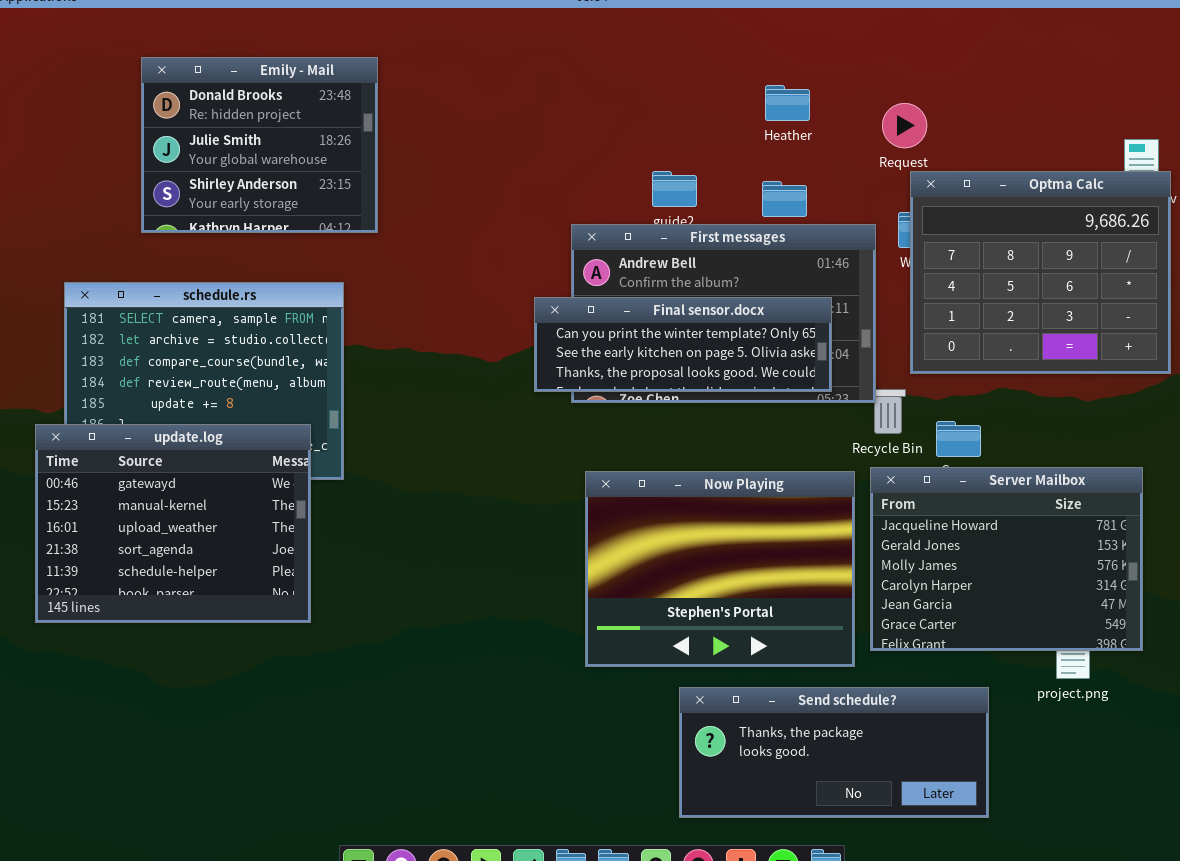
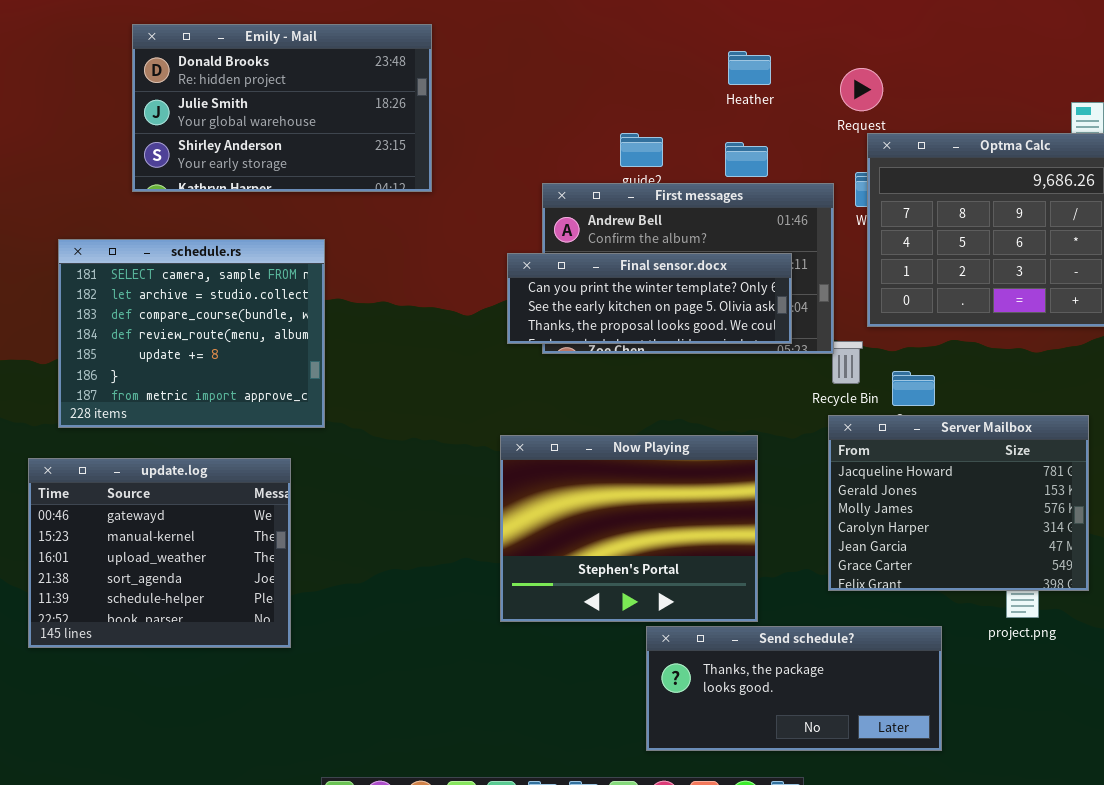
Emily - Mail: [141,57,378,233] -> [132,24,432,192], resized
update.log: [35,424,311,623] -> [28,458,291,648], moved
Now Playing: [585,471,855,667] -> [500,435,758,622], moved

